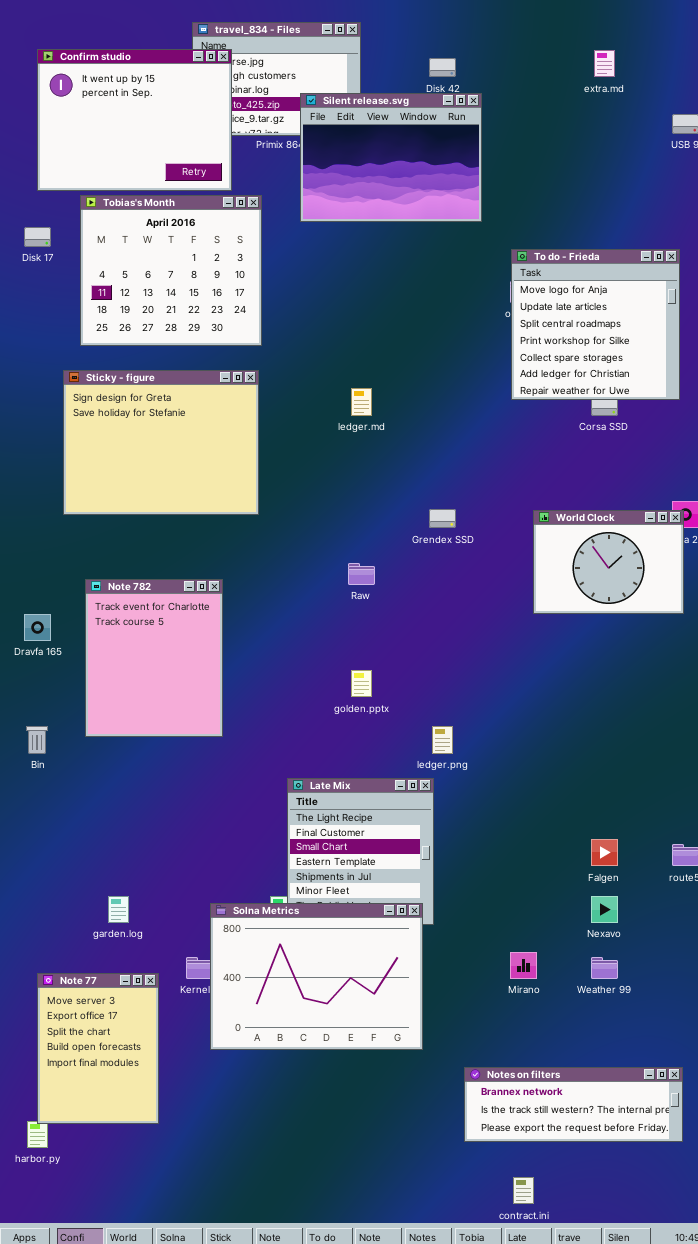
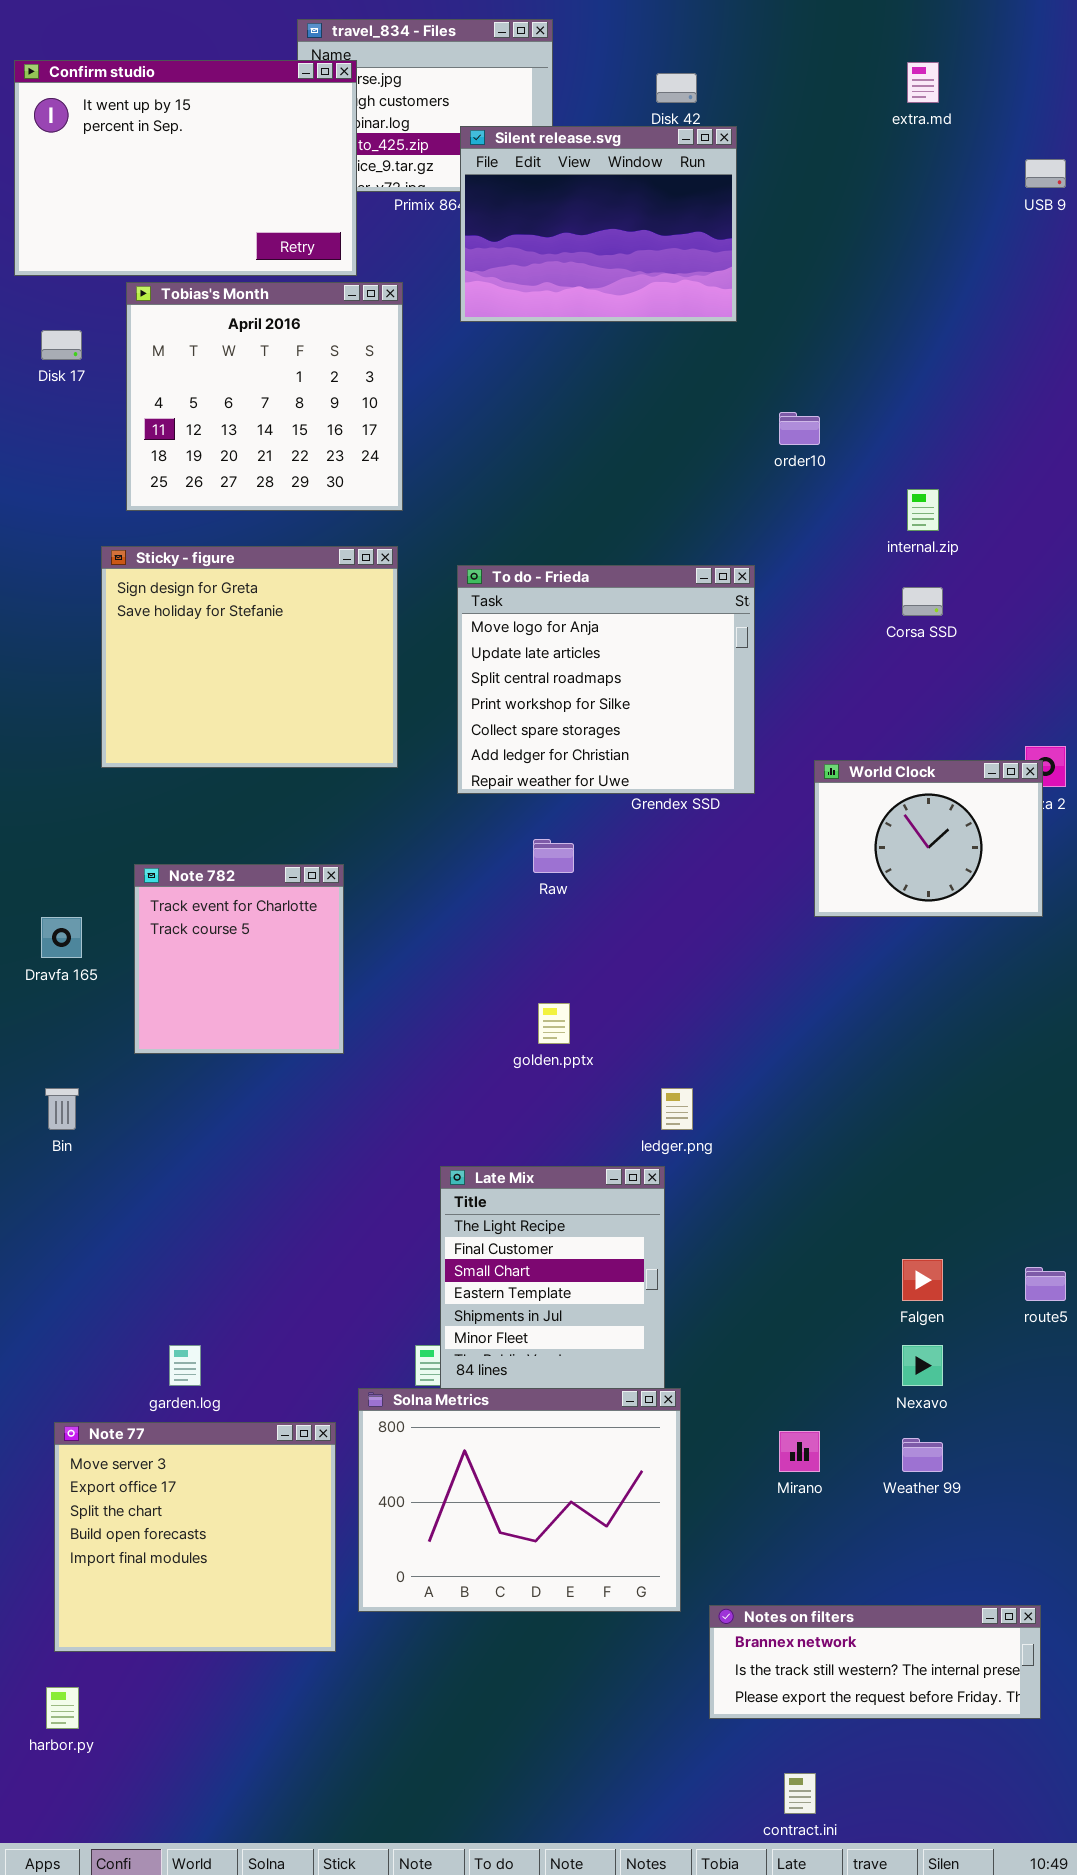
Confirm studio: [37,49,232,191] -> [14,60,357,276], resized
To do - Frieda: [511,249,680,400] -> [457,565,755,794], moved, resized
Note 782: [85,579,223,737] -> [134,864,344,1054], resized
Solna Metrics: [210,903,423,1050] -> [358,1388,681,1612], moved
Note 77: [37,973,159,1124] -> [54,1422,336,1652], moved, resized

